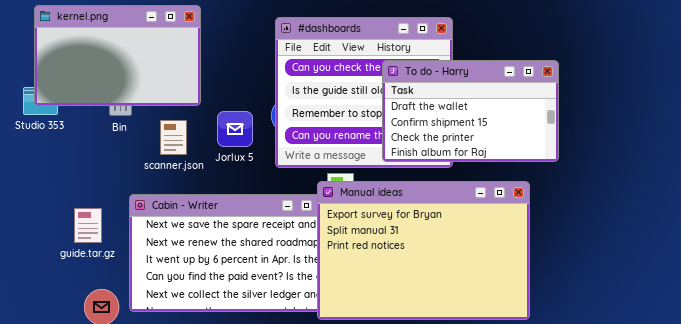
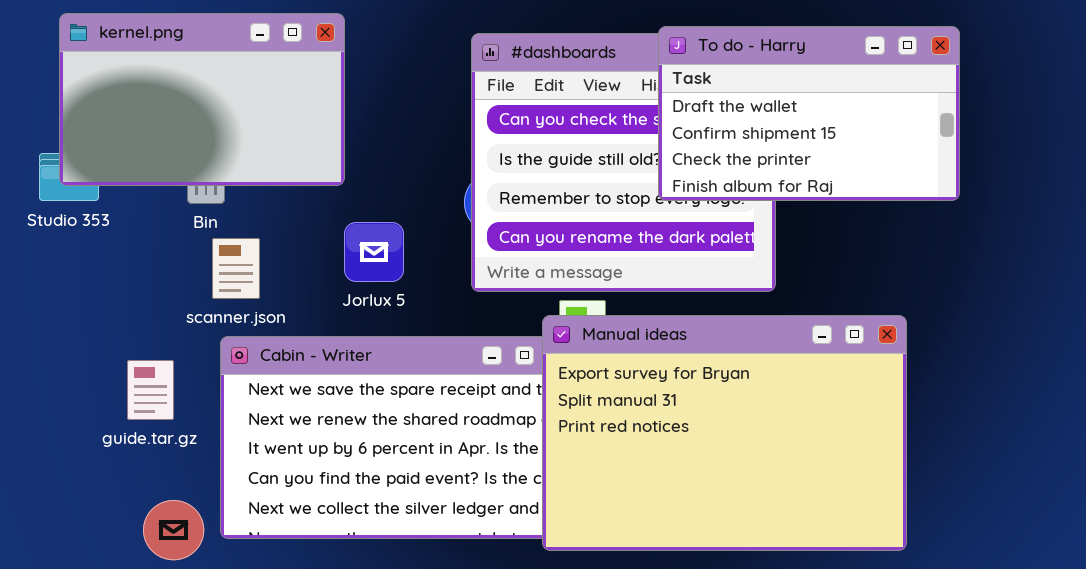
To do - Harry: [382,60,559,162] -> [658,26,960,201], moved
Jorlux 5: [217,111,253,147] -> [344,222,404,282], moved
scanner.json: [160,120,187,155] -> [212,238,260,299], moved

